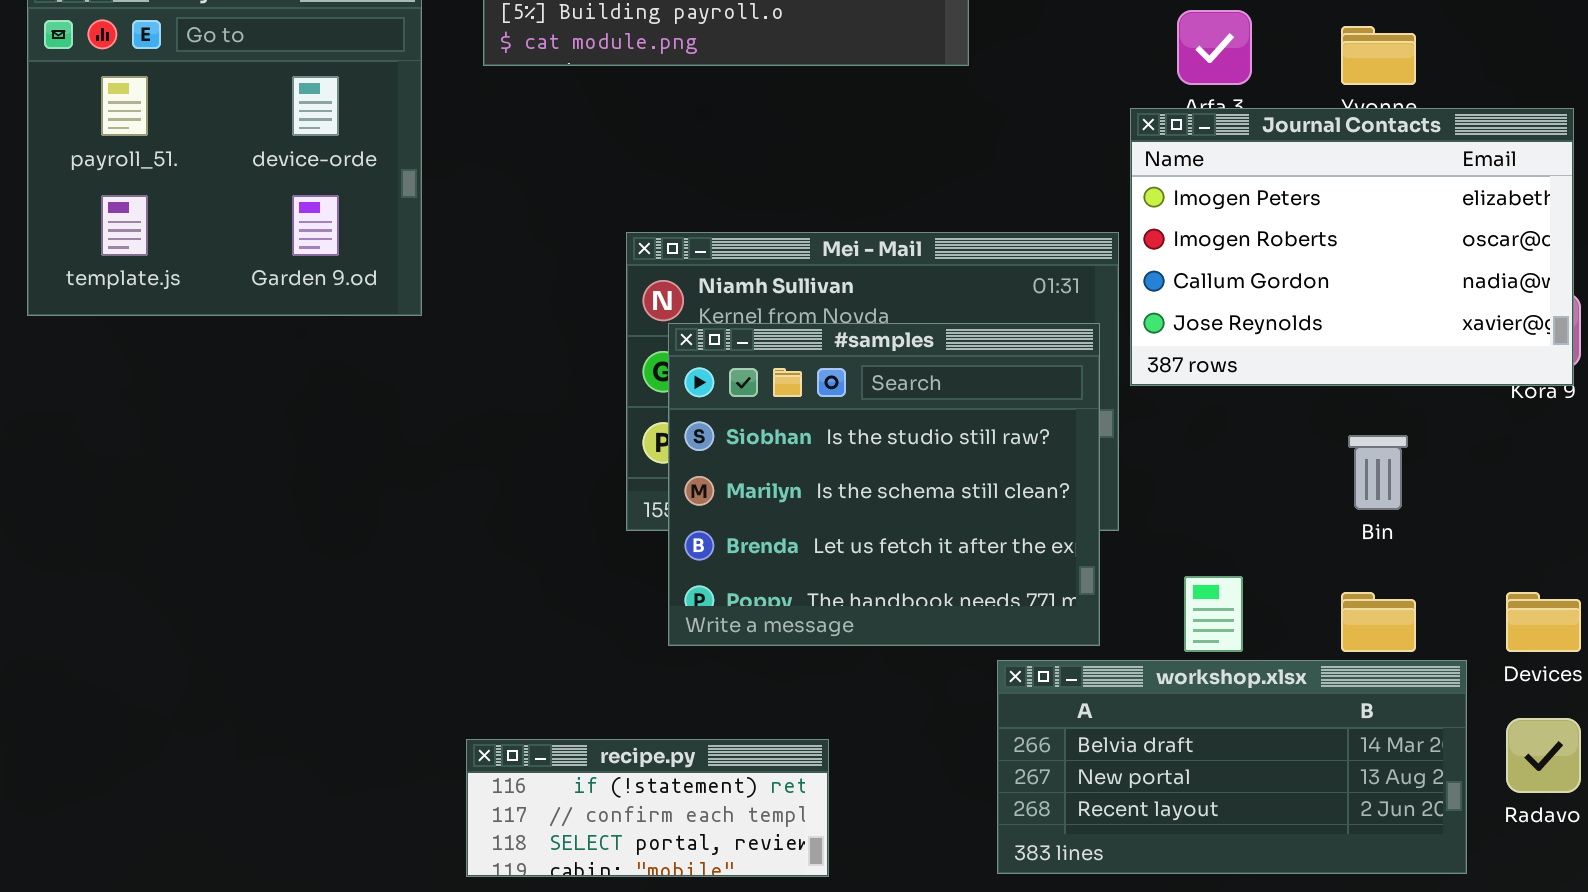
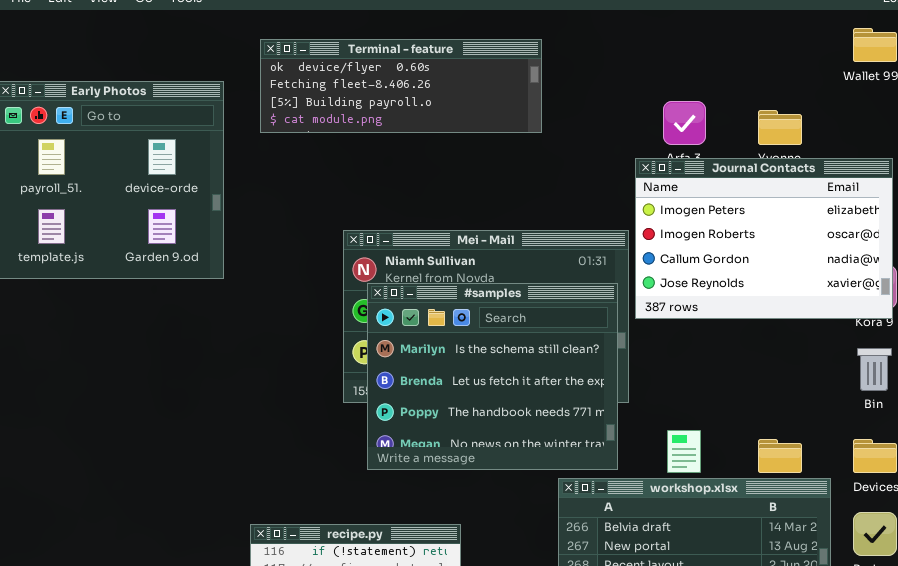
#samples: [668,323,1100,646] -> [367,283,618,470], scrolled down 1 row
Bin: [1348,435,1408,510] -> [857,348,892,391], moved

